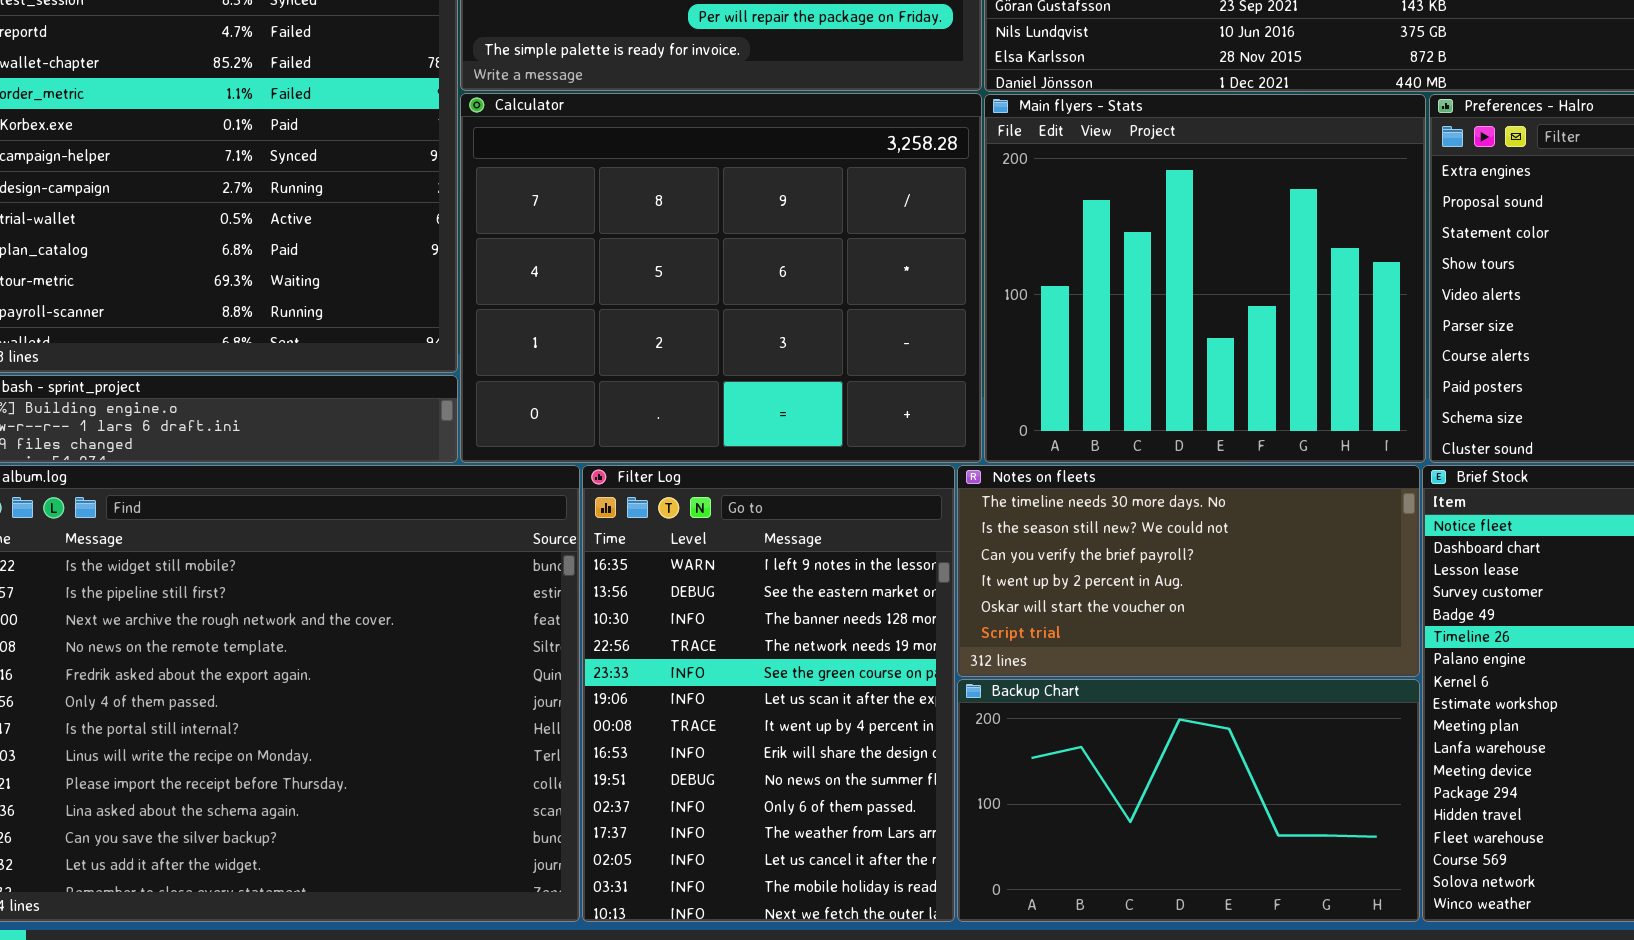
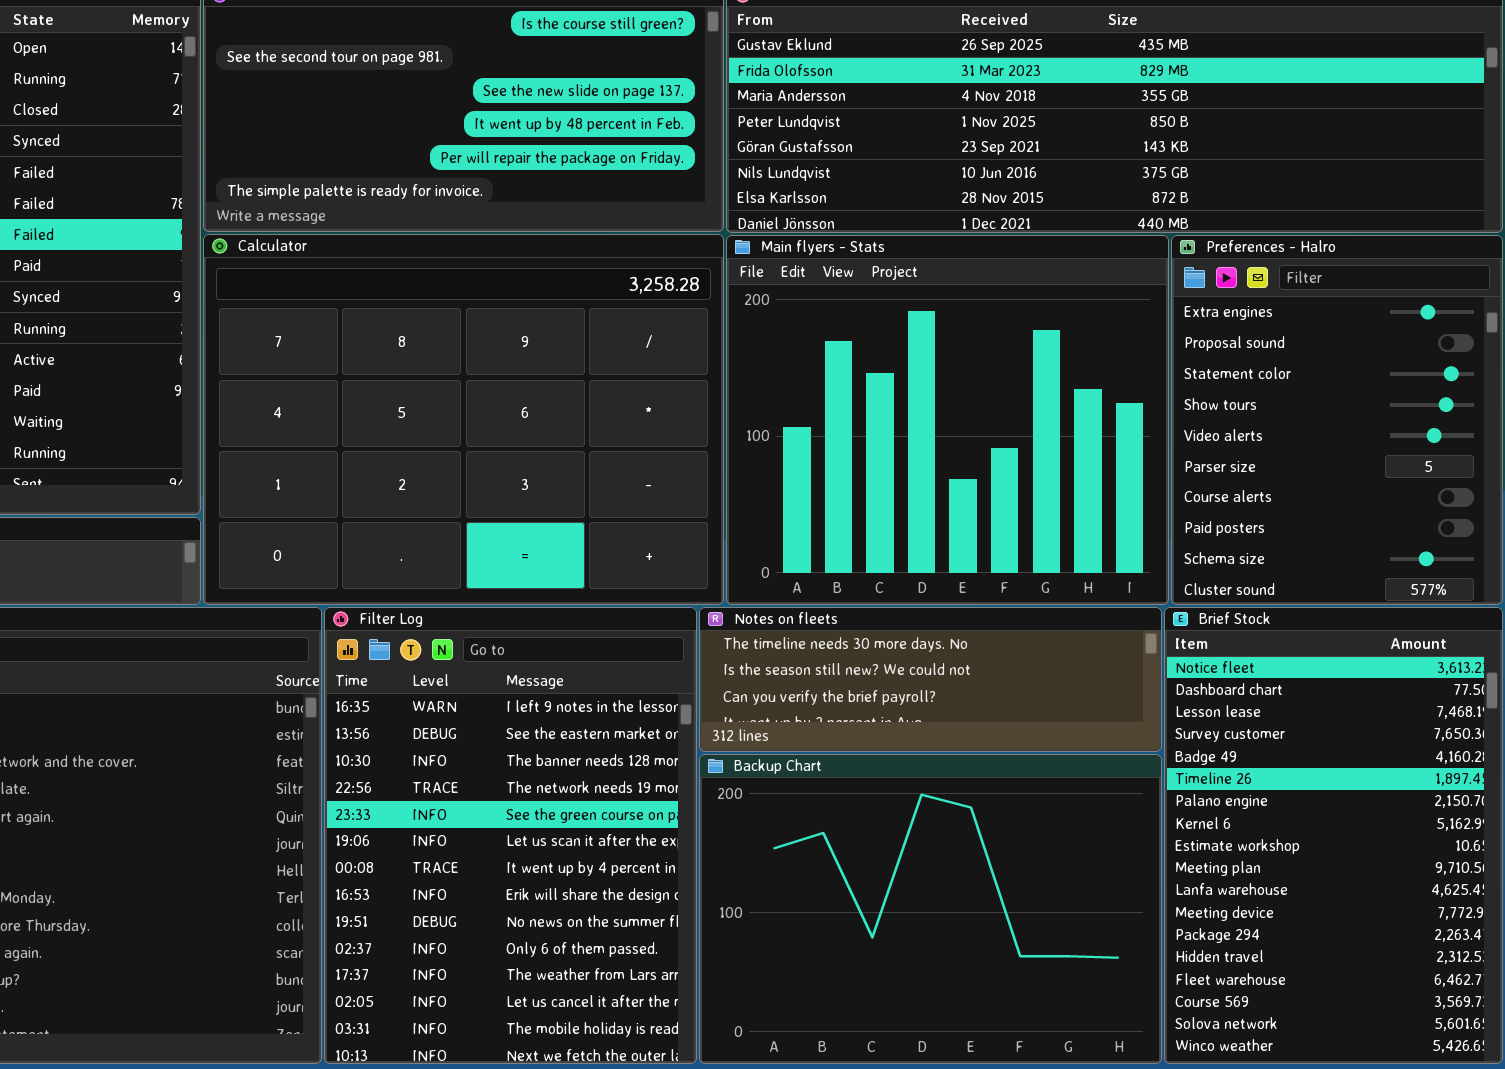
Notes on fleets: [957,465,1420,677] -> [699,607,1162,752], resized
Backup Chart: [957,679,1420,922] -> [699,754,1162,1064], resized

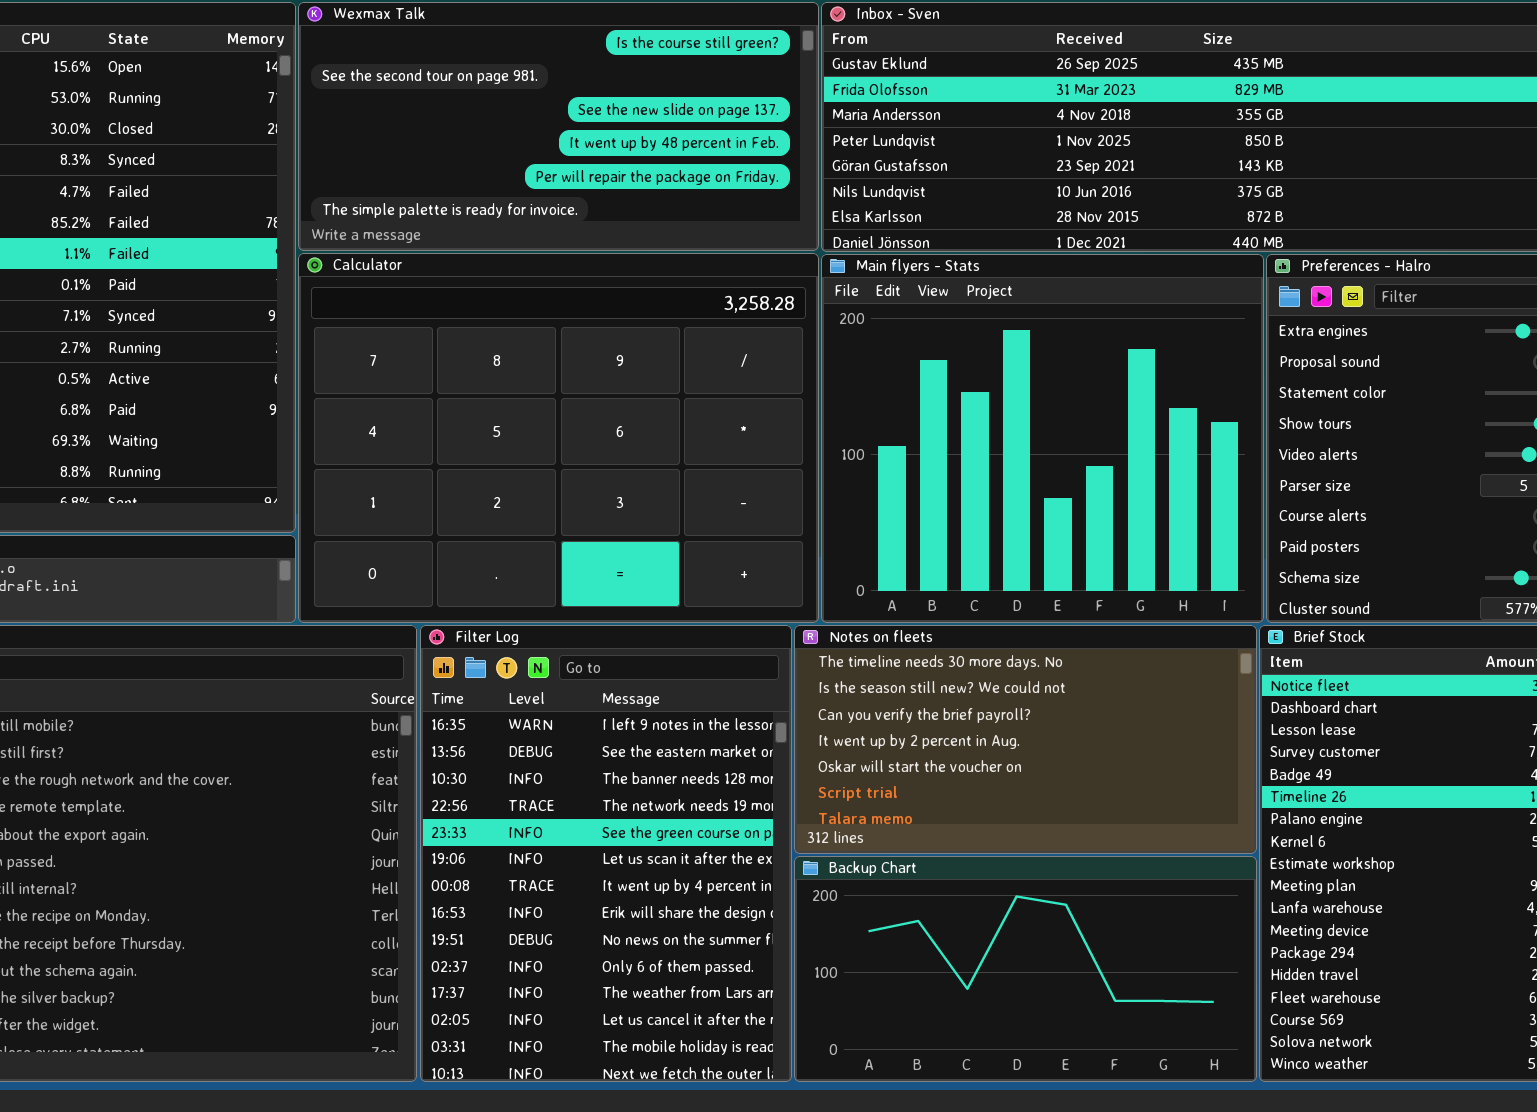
Notes on fleets: [699,607,1162,752] -> [794,625,1257,854], resized
Backup Chart: [699,754,1162,1064] -> [794,856,1257,1082], resized

